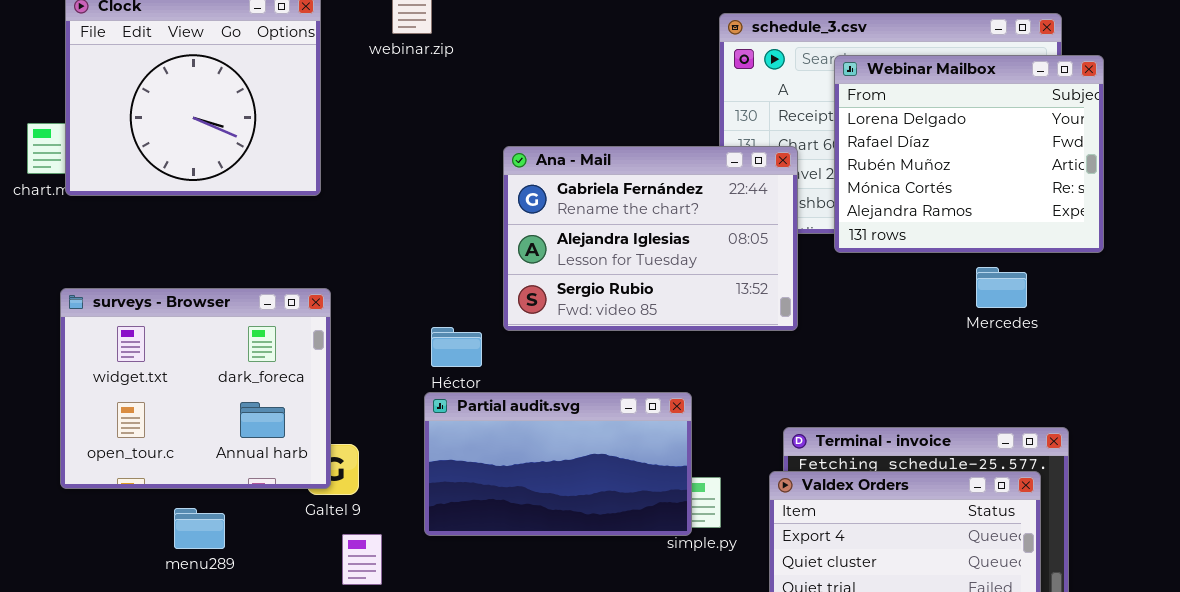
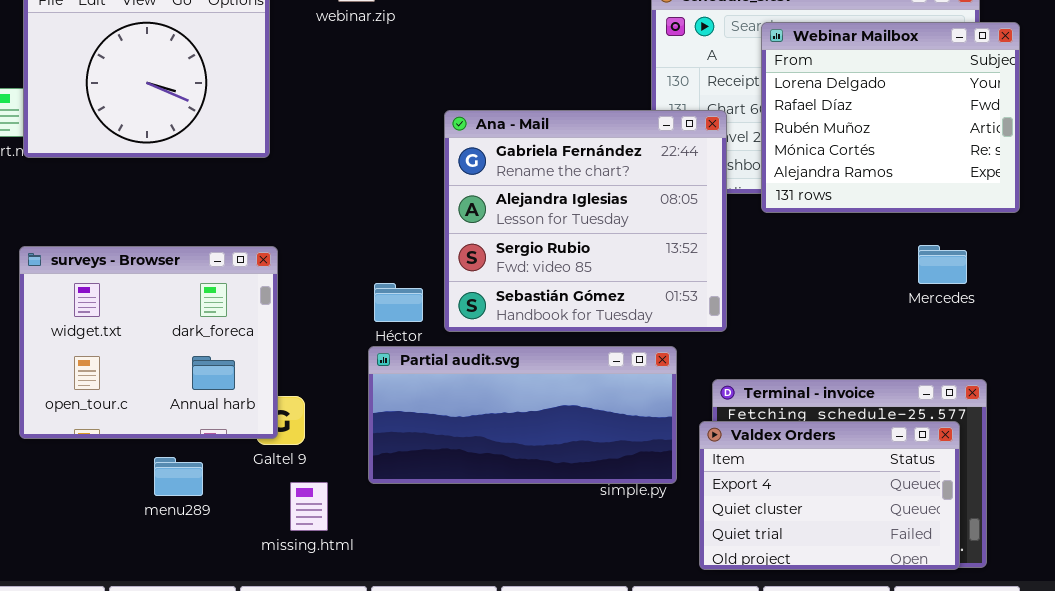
Ana - Mail: [503,146,798,331] -> [444,110,727,332], resized
Mercedes: [976,267,1027,308] -> [918,245,967,284], moved
Partial audit.svg: [424,392,692,536] -> [368,346,677,484], resized
menu289: [174,508,225,549] -> [154,457,203,496], moved

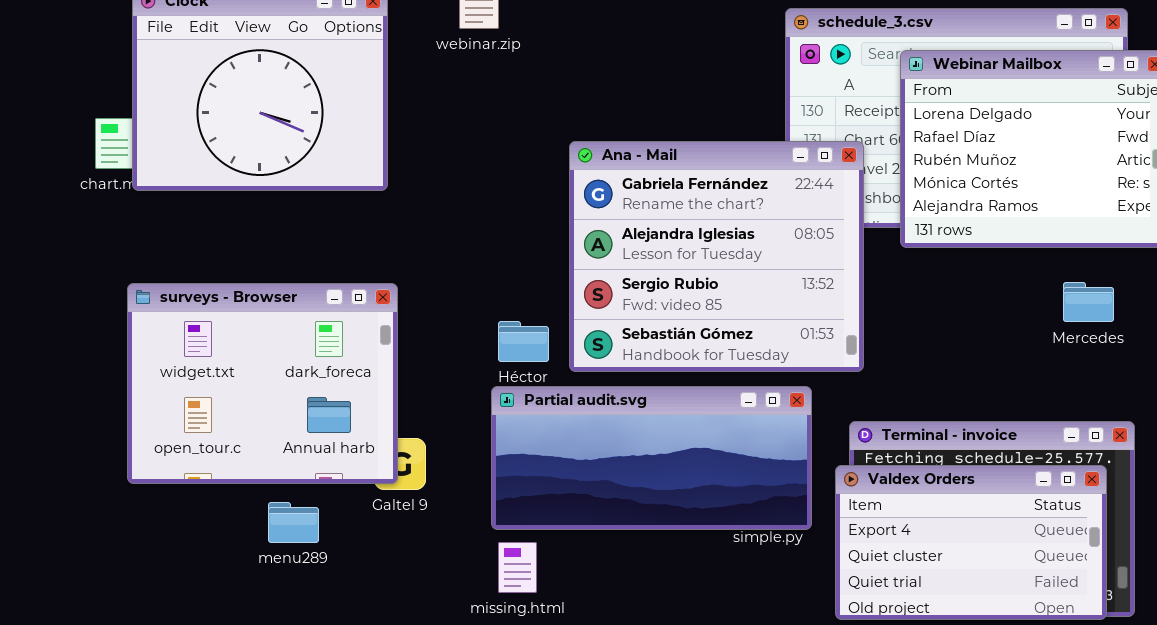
missing.html: [290,482,328,531] -> [498,542,537,593], moved

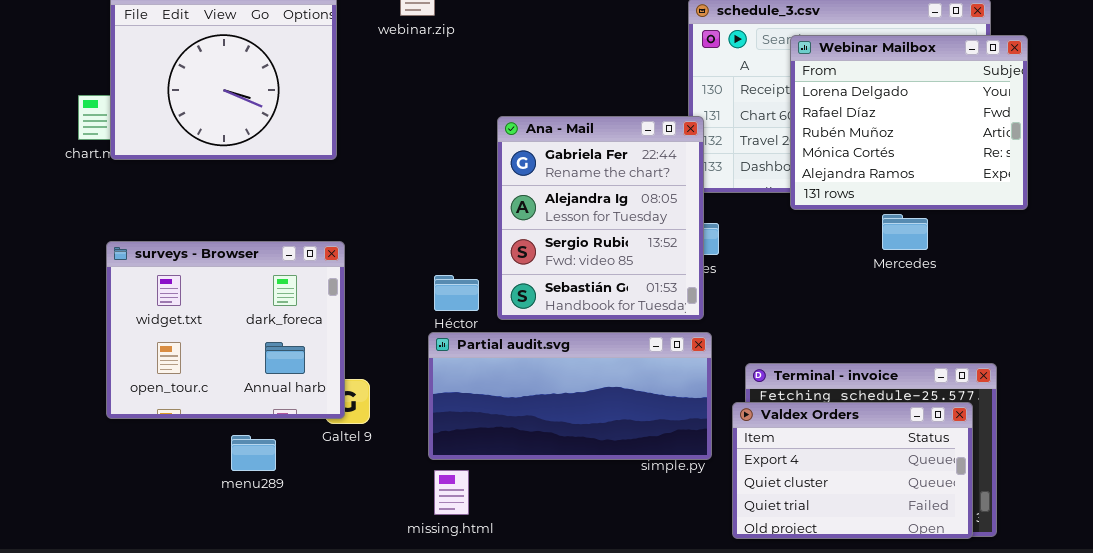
Ana - Mail: [569,141,864,372] -> [497,116,704,320], resized
Mercedes: [1063,282,1114,322] -> [882,214,928,250], moved

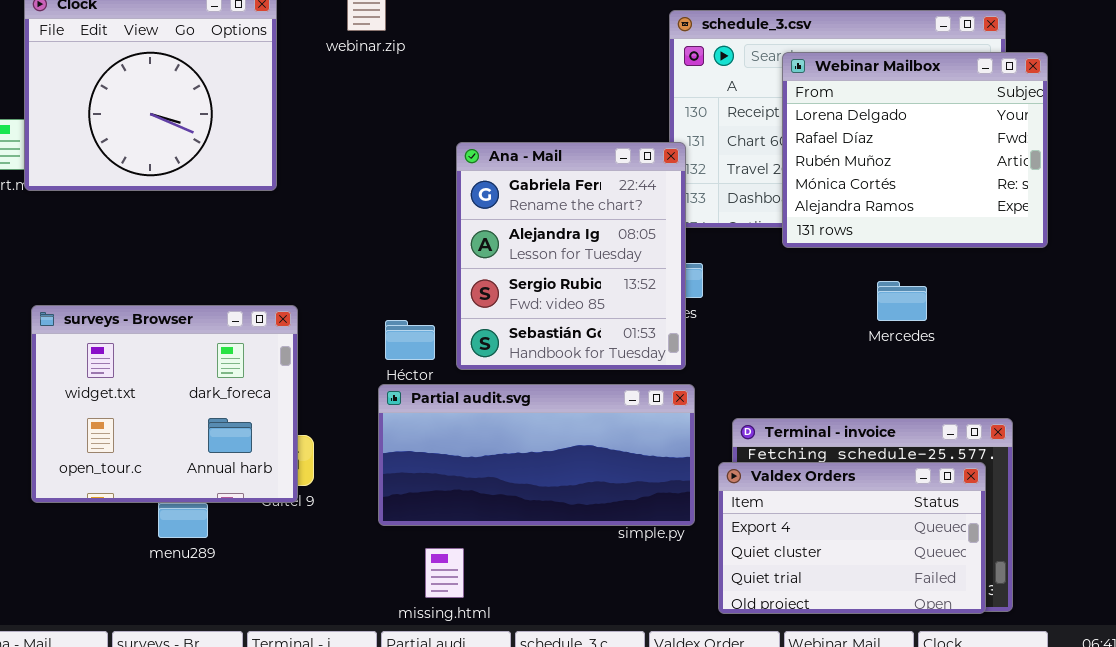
Mercedes: [882,214,928,250] -> [877,281,927,321], moved
surveys - Browser: [106,241,345,419] -> [31,305,298,503], moved
missing.html: [434,470,469,515] -> [425,548,464,598], moved

